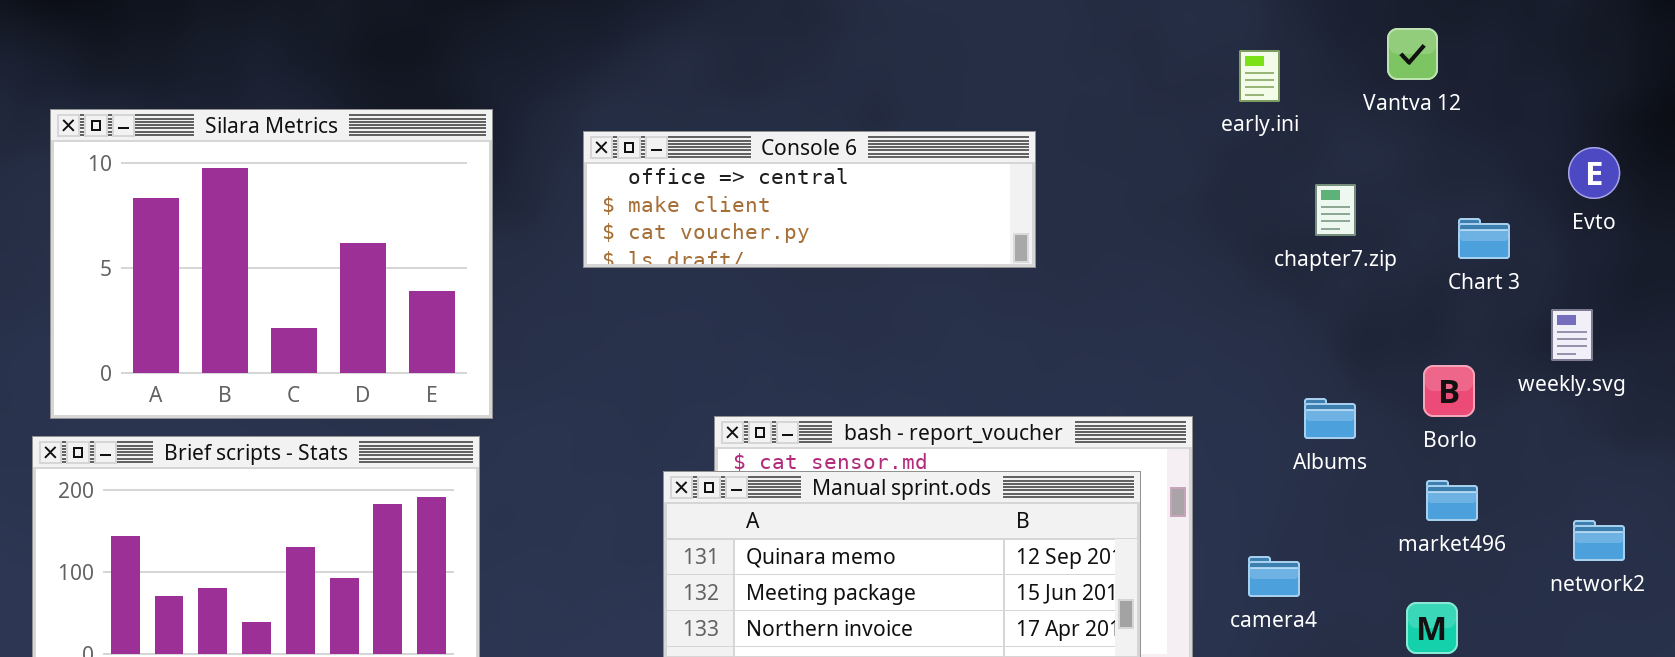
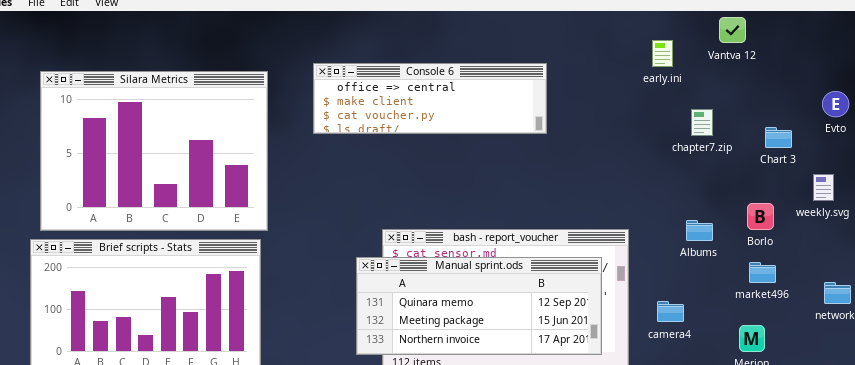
Vantva 12: [1387,28,1438,80] -> [719,17,746,43], moved
Console 6: [583,131,1036,268] -> [313,63,547,134], moved

